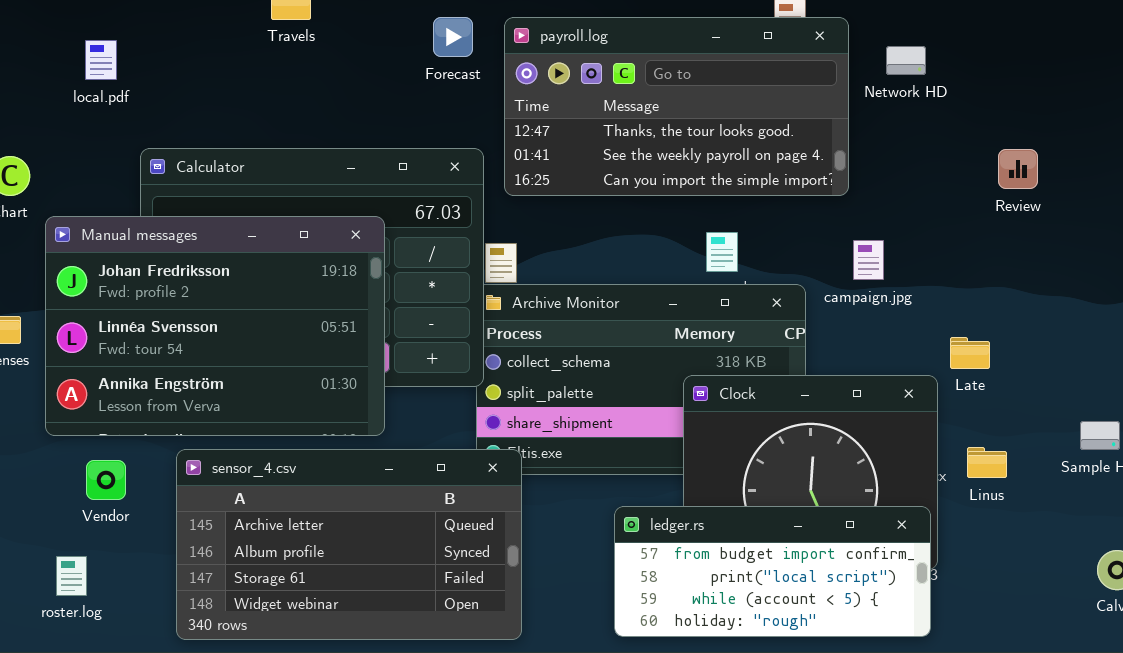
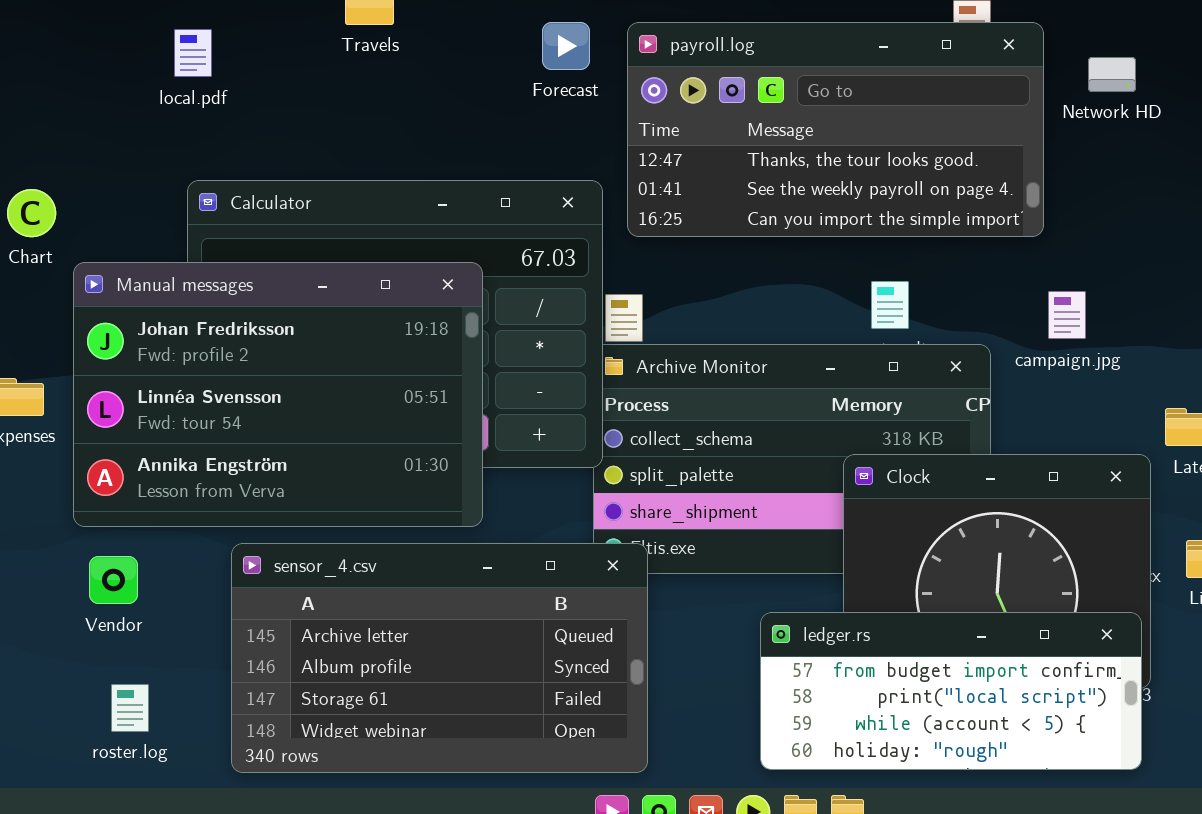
local.pdf: [85,40,117,80] -> [174,29,212,77], moved
Vendor: [86,460,126,500] -> [89,556,138,604], moved
roster.log: [56,556,87,596] -> [111,684,149,732], moved

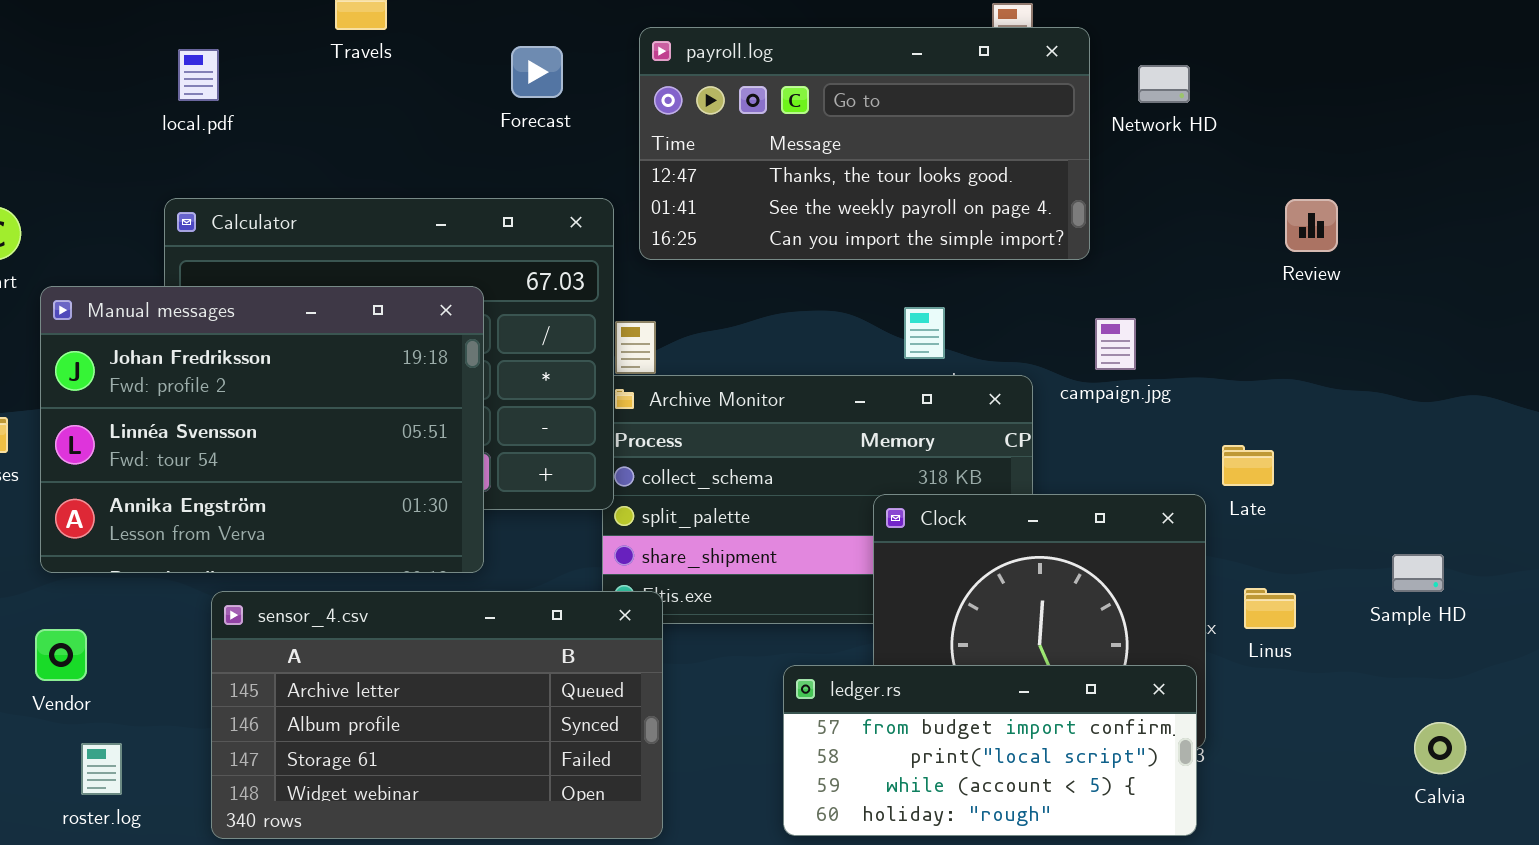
Forecast: [542,22,590,70] -> [511,46,563,98], moved
local.pdf: [174,29,212,77] -> [178,49,219,101], moved
Vendor: [89,556,138,604] -> [35,629,87,681], moved

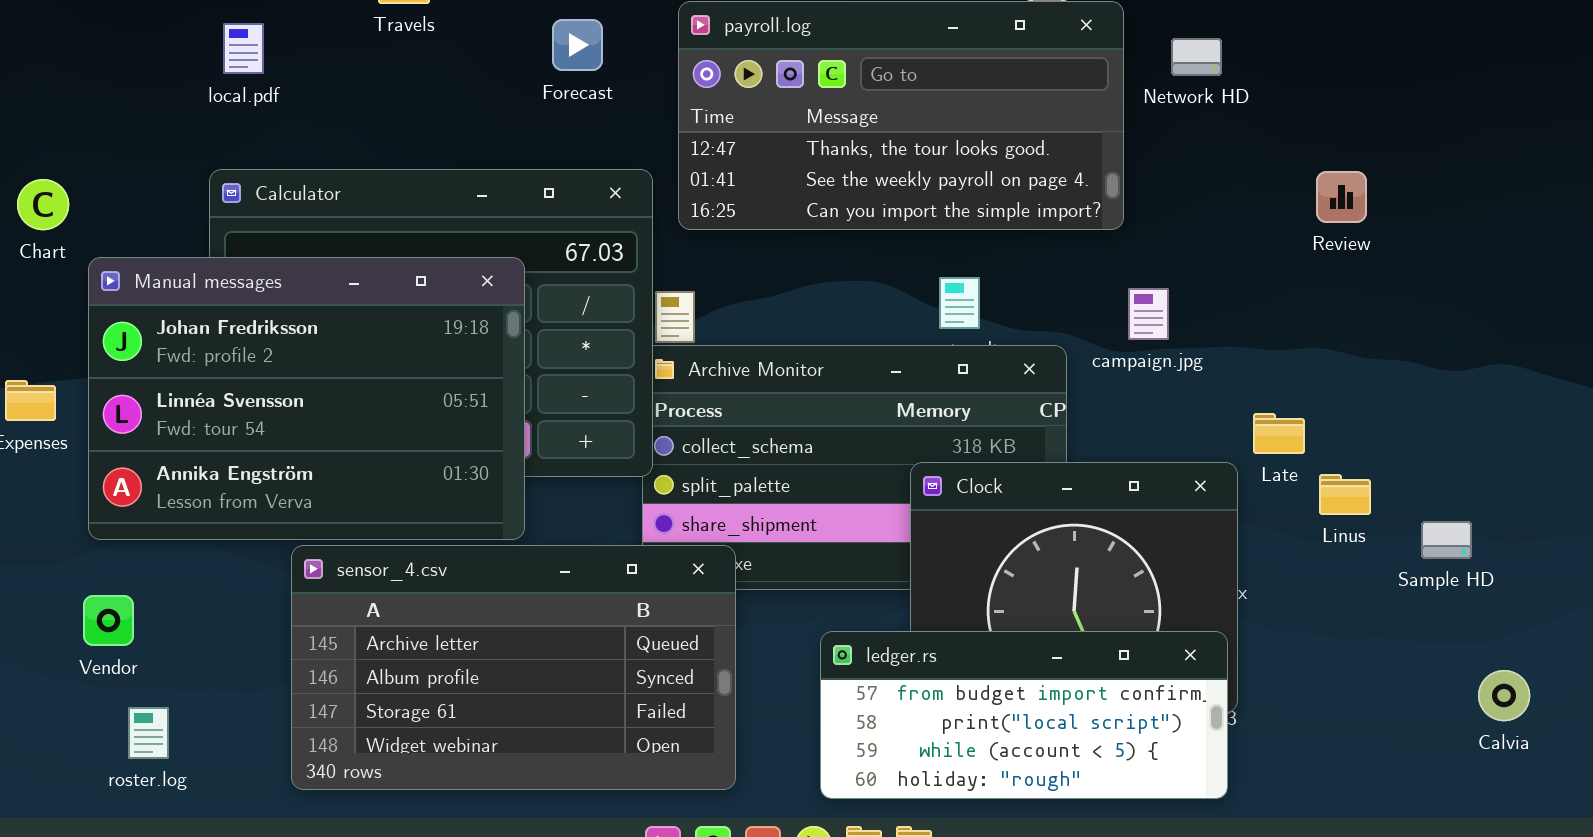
Linus: [1244,588,1296,629] -> [1319,474,1371,515], moved
sensor_4.csv: [211,591,663,839] -> [291,545,736,790], moved
Calvia: [1414,722,1466,774] -> [1478,670,1530,721], moved

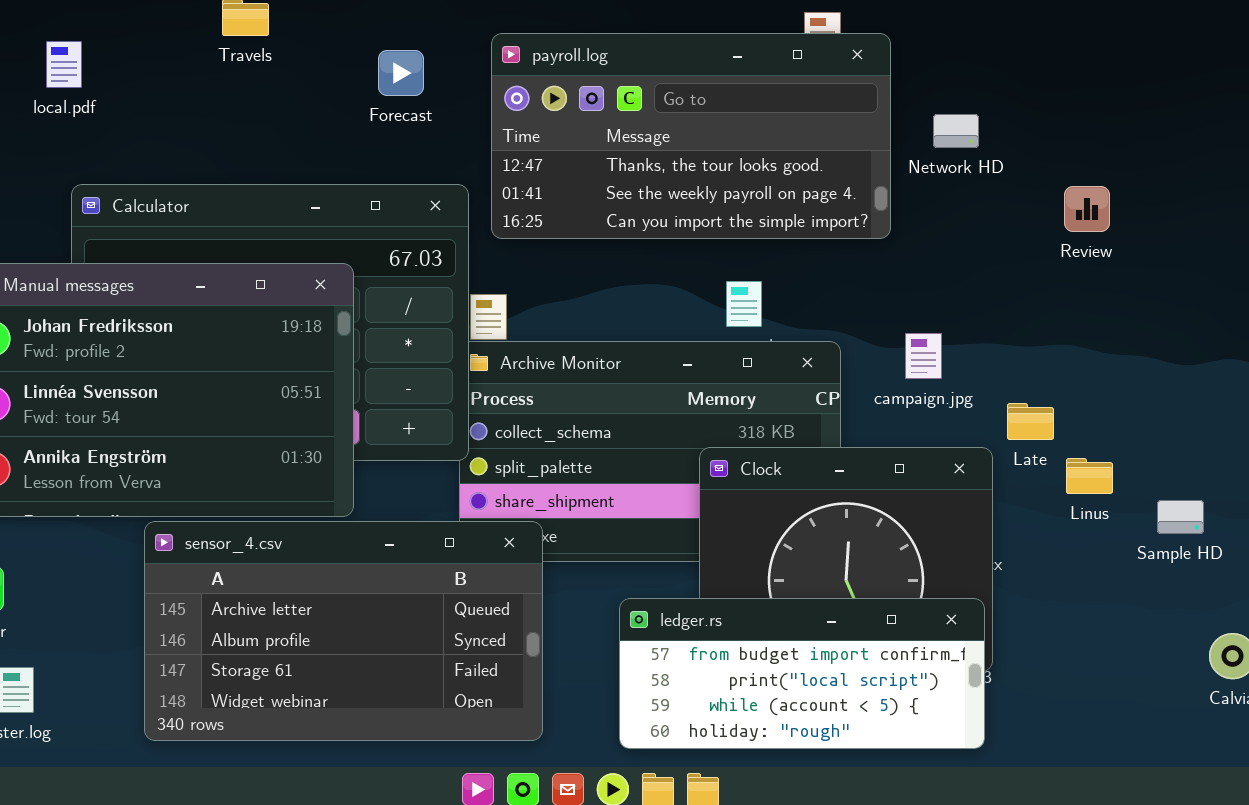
local.pdf: [223,23,264,74] -> [46,41,82,88], moved
Network HD: [1171,38,1222,76] -> [933,114,979,148], moved
campaign.jpg: [1128,288,1169,340] -> [905,333,942,379], moved

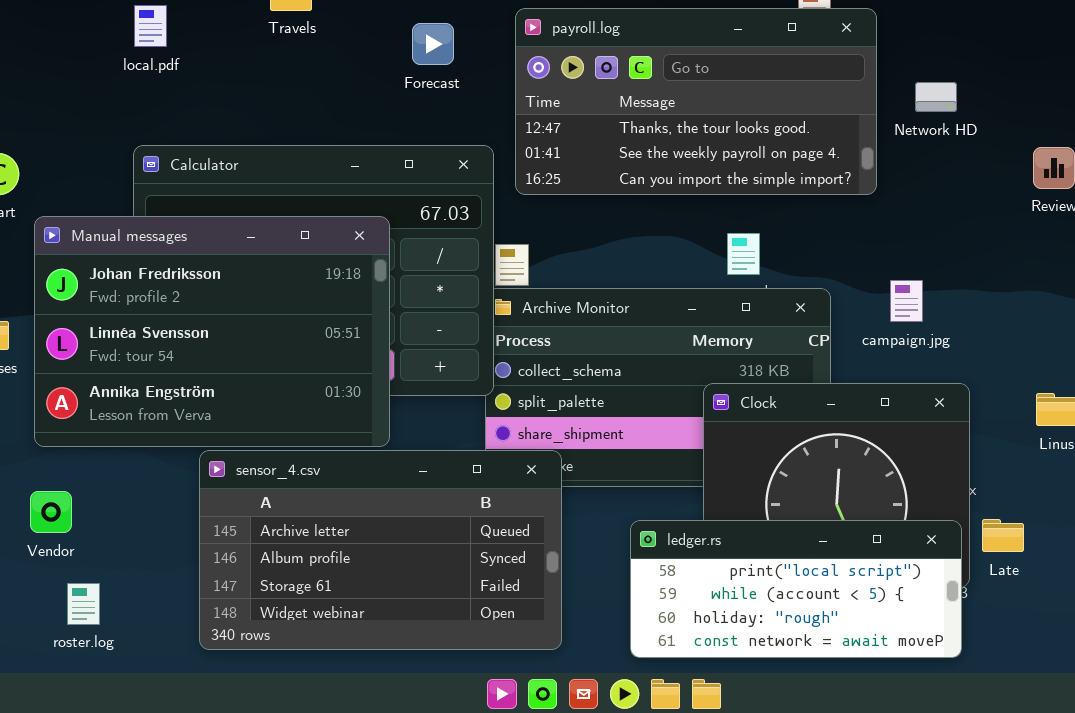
local.pdf: [46,41,82,88] -> [134,5,167,47], moved
Late: [1007,403,1054,440] -> [982,519,1024,552], moved
ledger.rs: [619,598,985,749] -> [630,520,962,658], scrolled down 1 row

